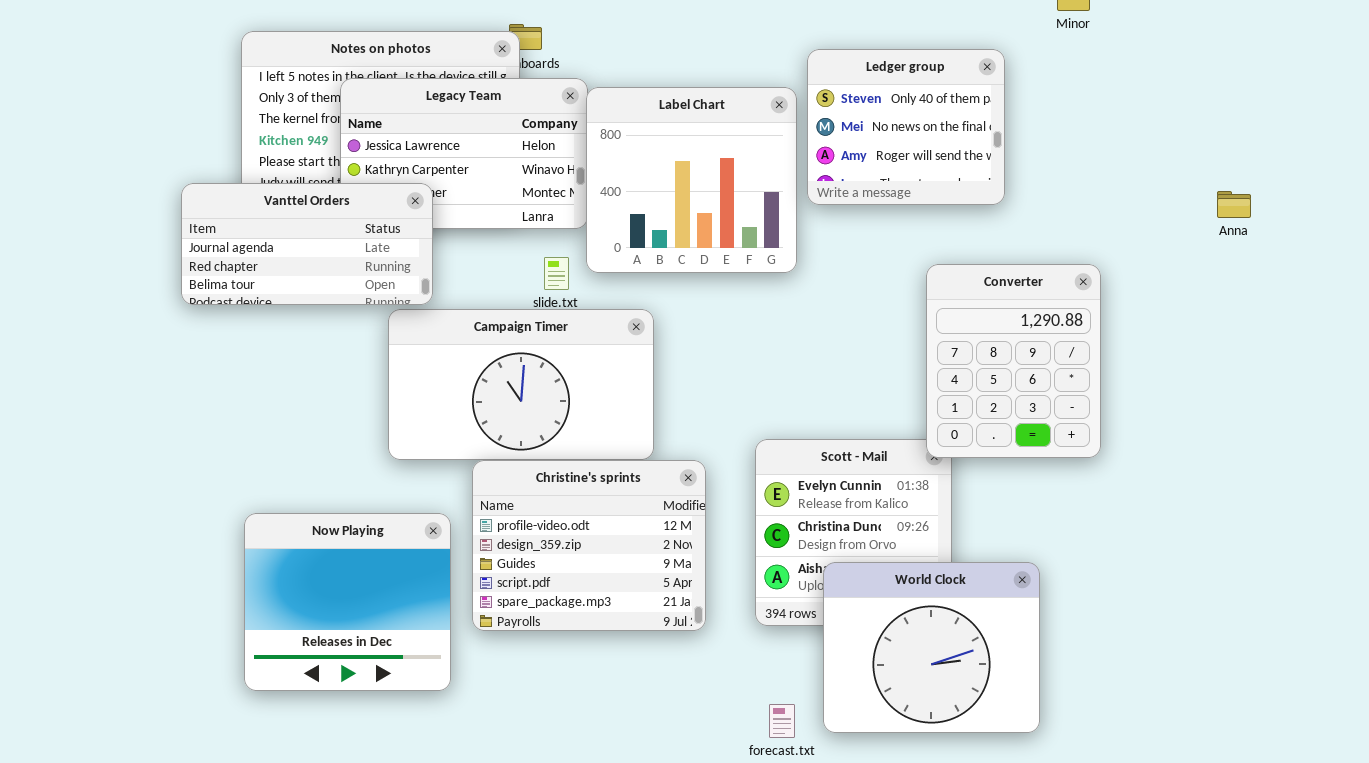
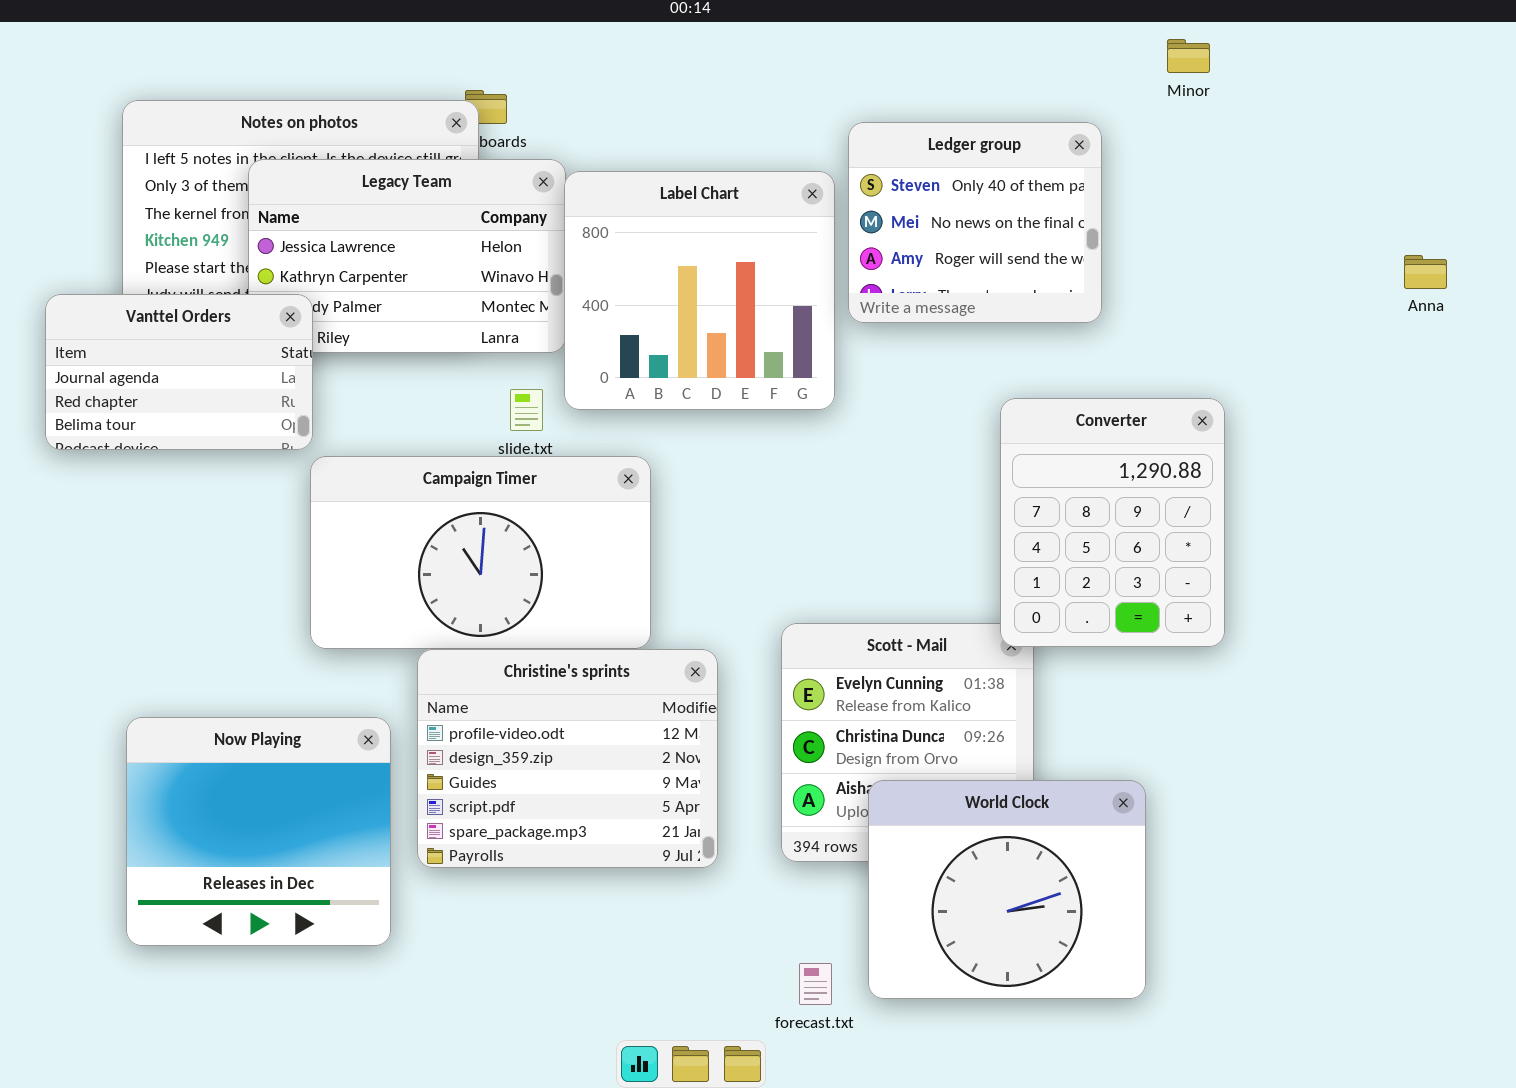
Vanttel Orders: [181,183,433,305] -> [45,294,313,450], resized
Anna: [1217,191,1251,218] -> [1404,255,1447,289], moved

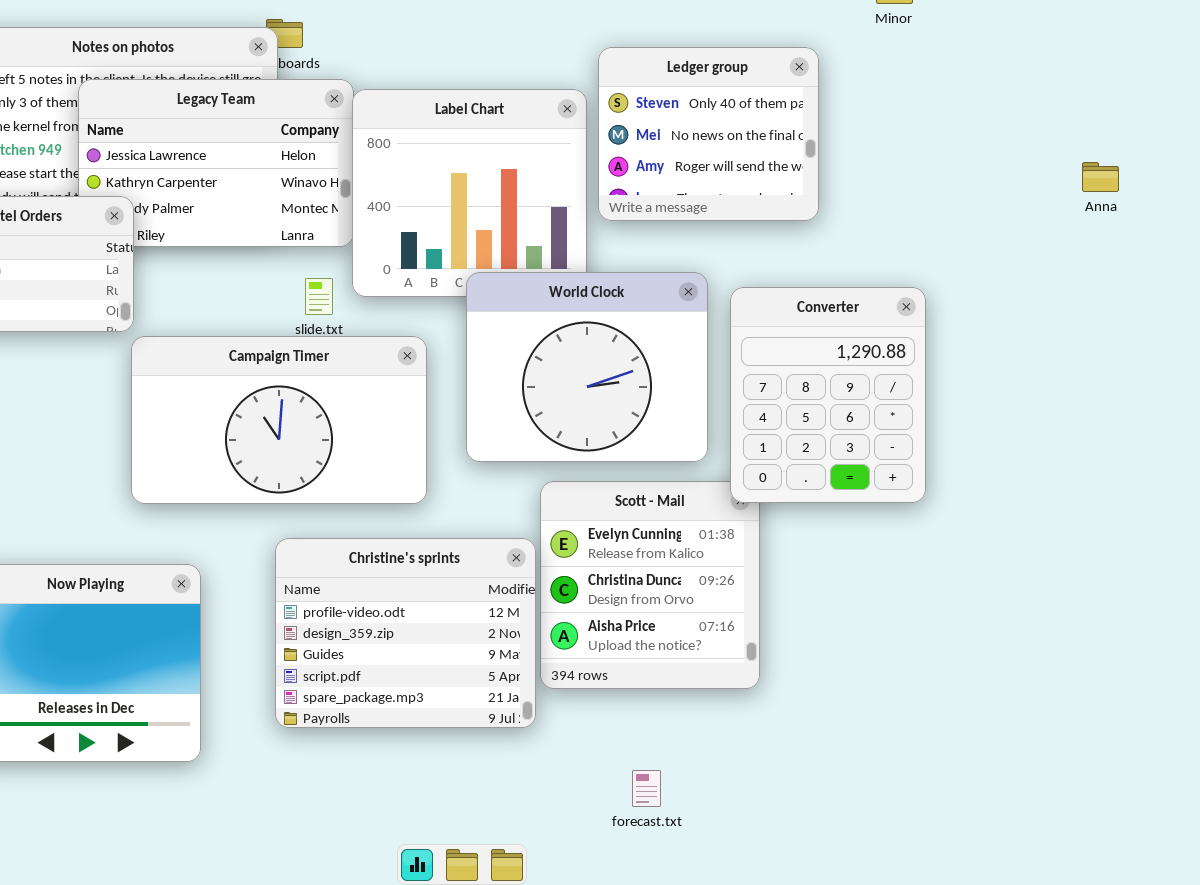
Christine's sprints: [417,649,718,868] -> [275,538,536,728], moved
World Clock: [868,780,1146,999] -> [466,272,708,462], moved
forecast.txt: [799,963,832,1005] -> [632,770,661,807], moved

